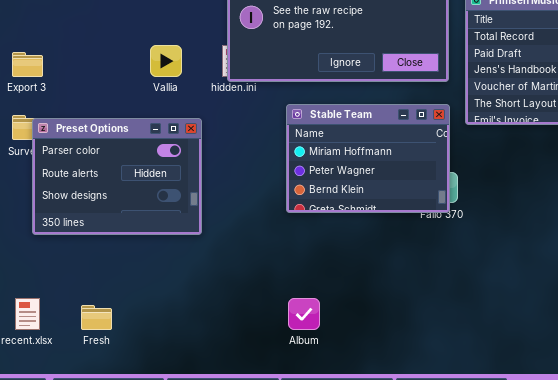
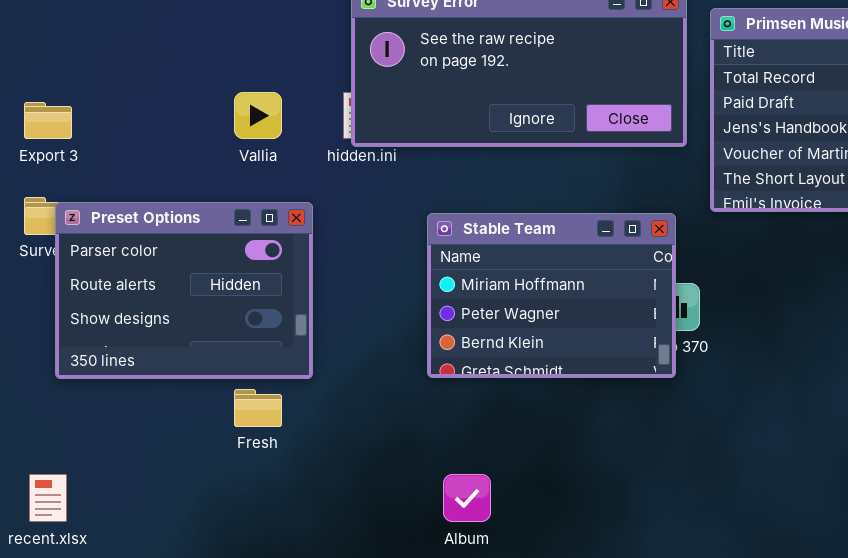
Stable Team: [286,104,450,213] -> [427,213,676,378], moved
Fresh: [81,305,112,330] -> [234,389,282,427], moved

